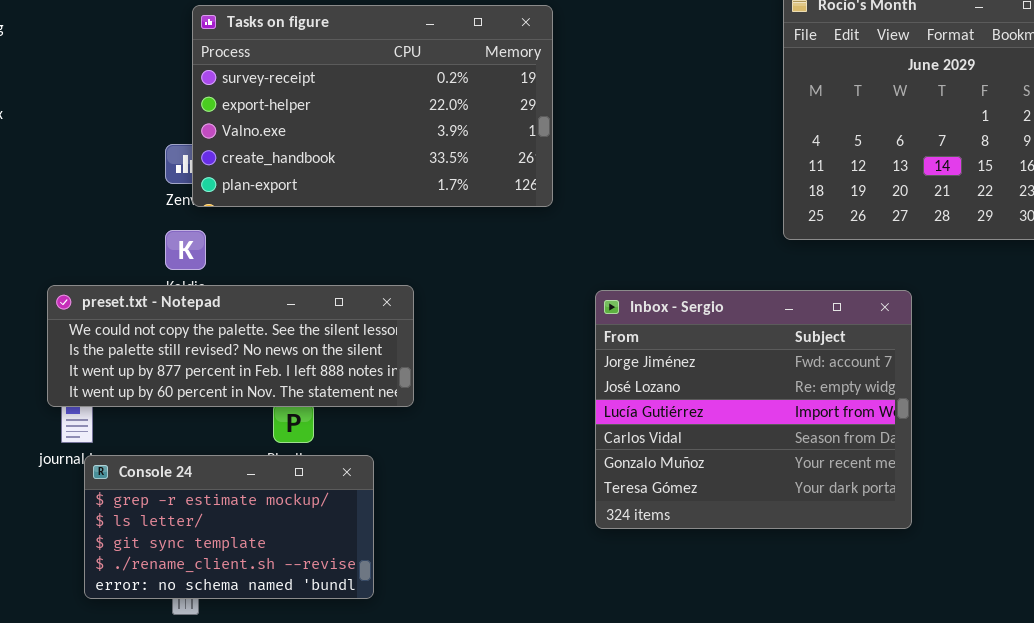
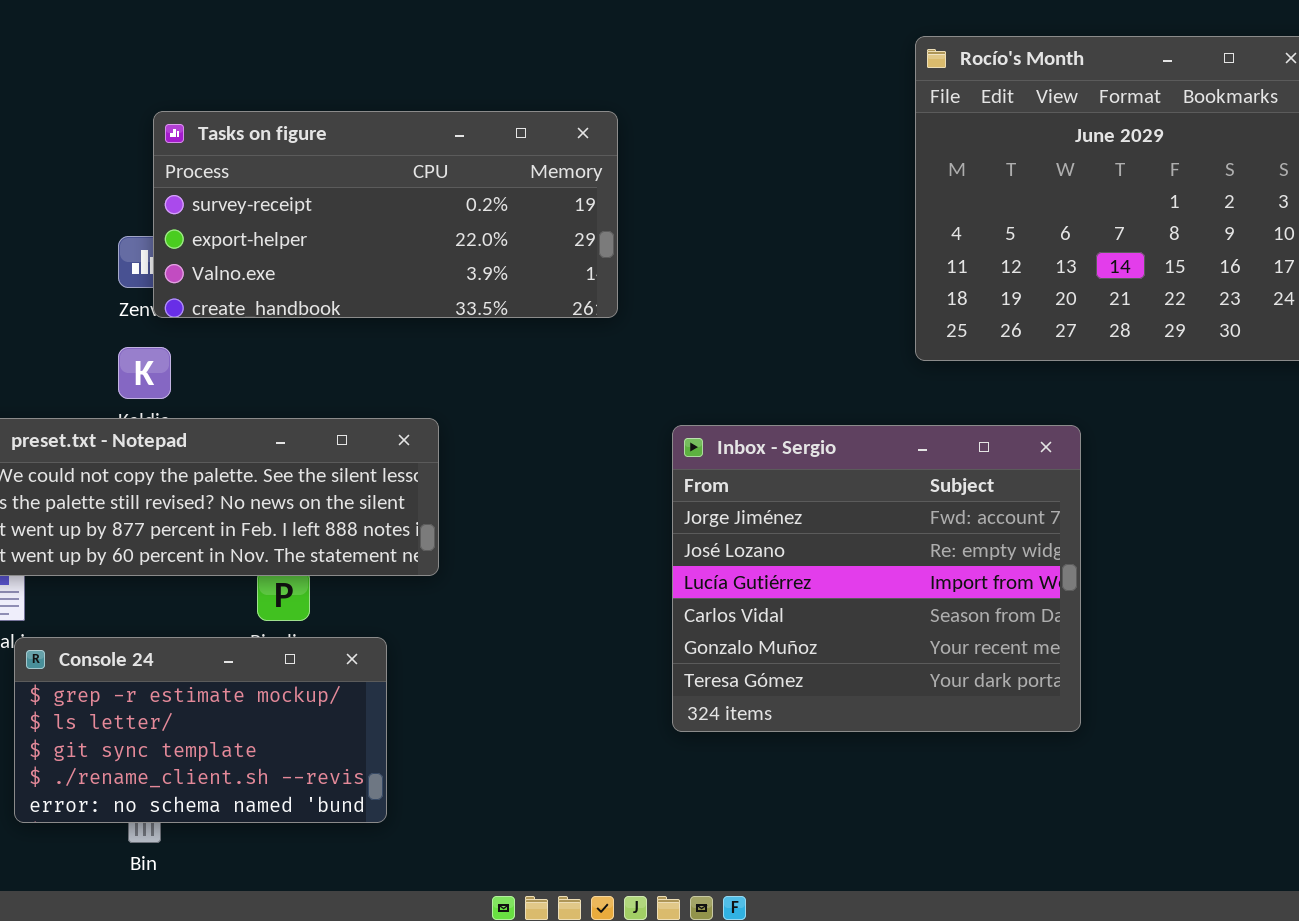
Tasks on figure: [192,5,553,207] -> [153,111,618,318], resized

